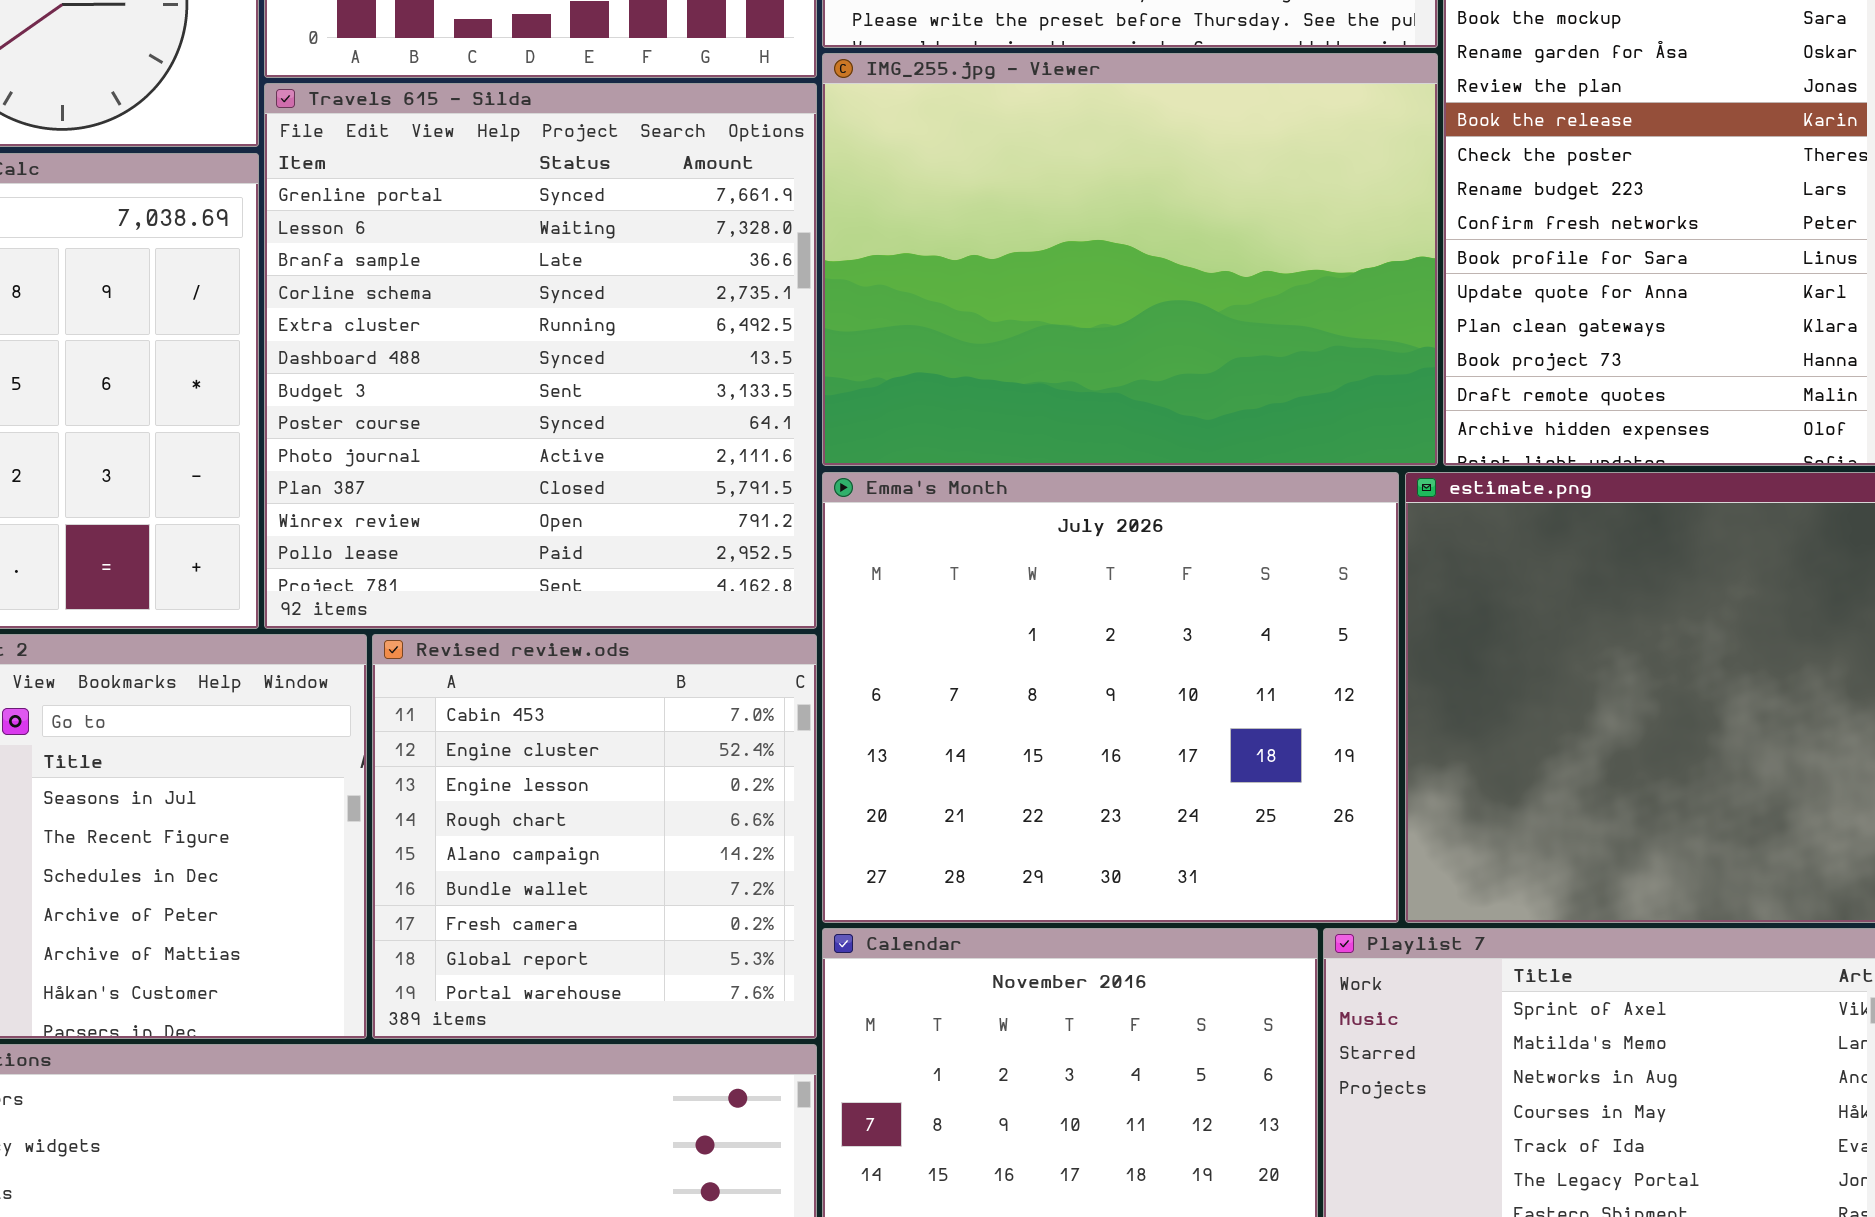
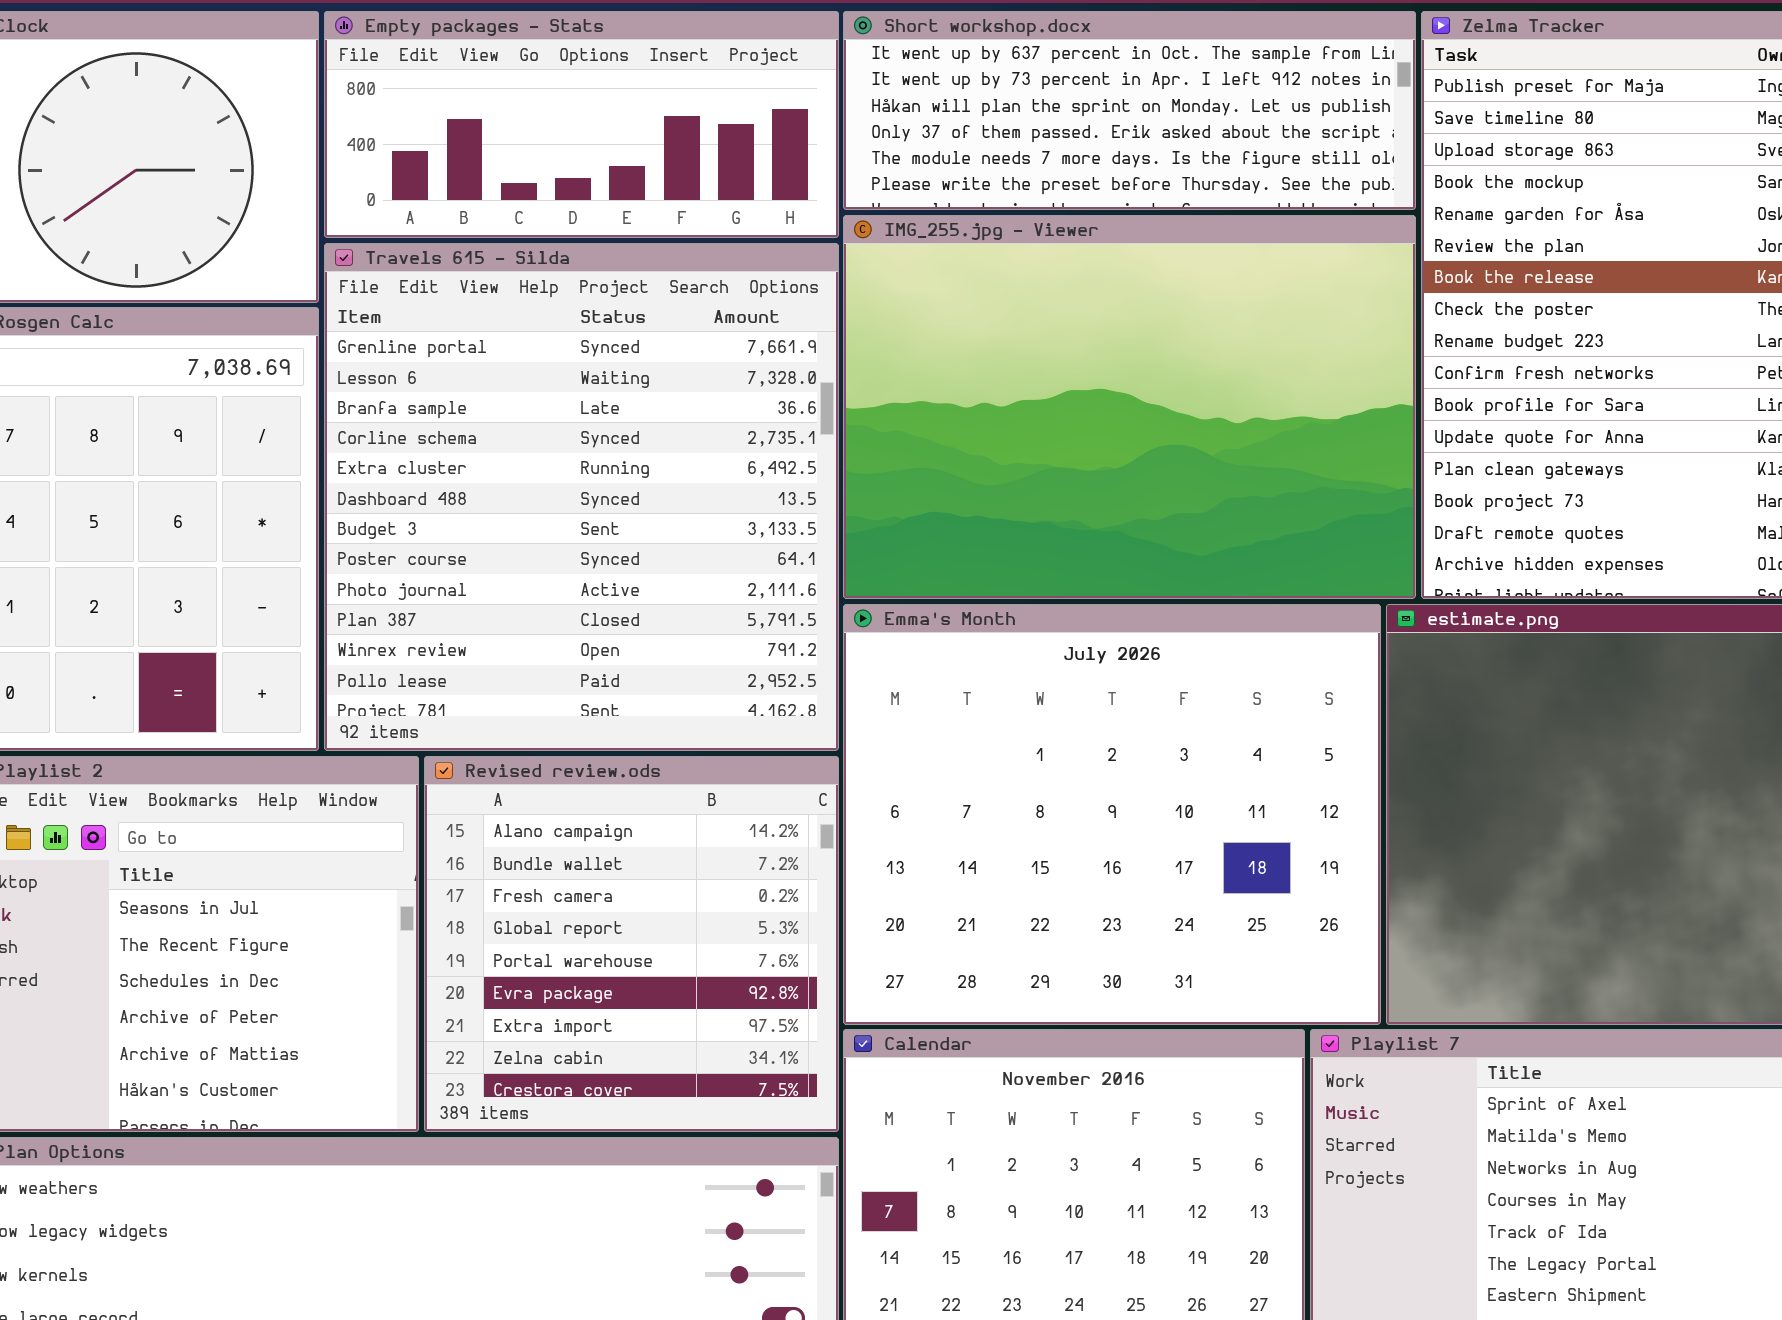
Revised review.ods: [372,634,817,1039] -> [424,756,839,1132], scrolled down 4 rows

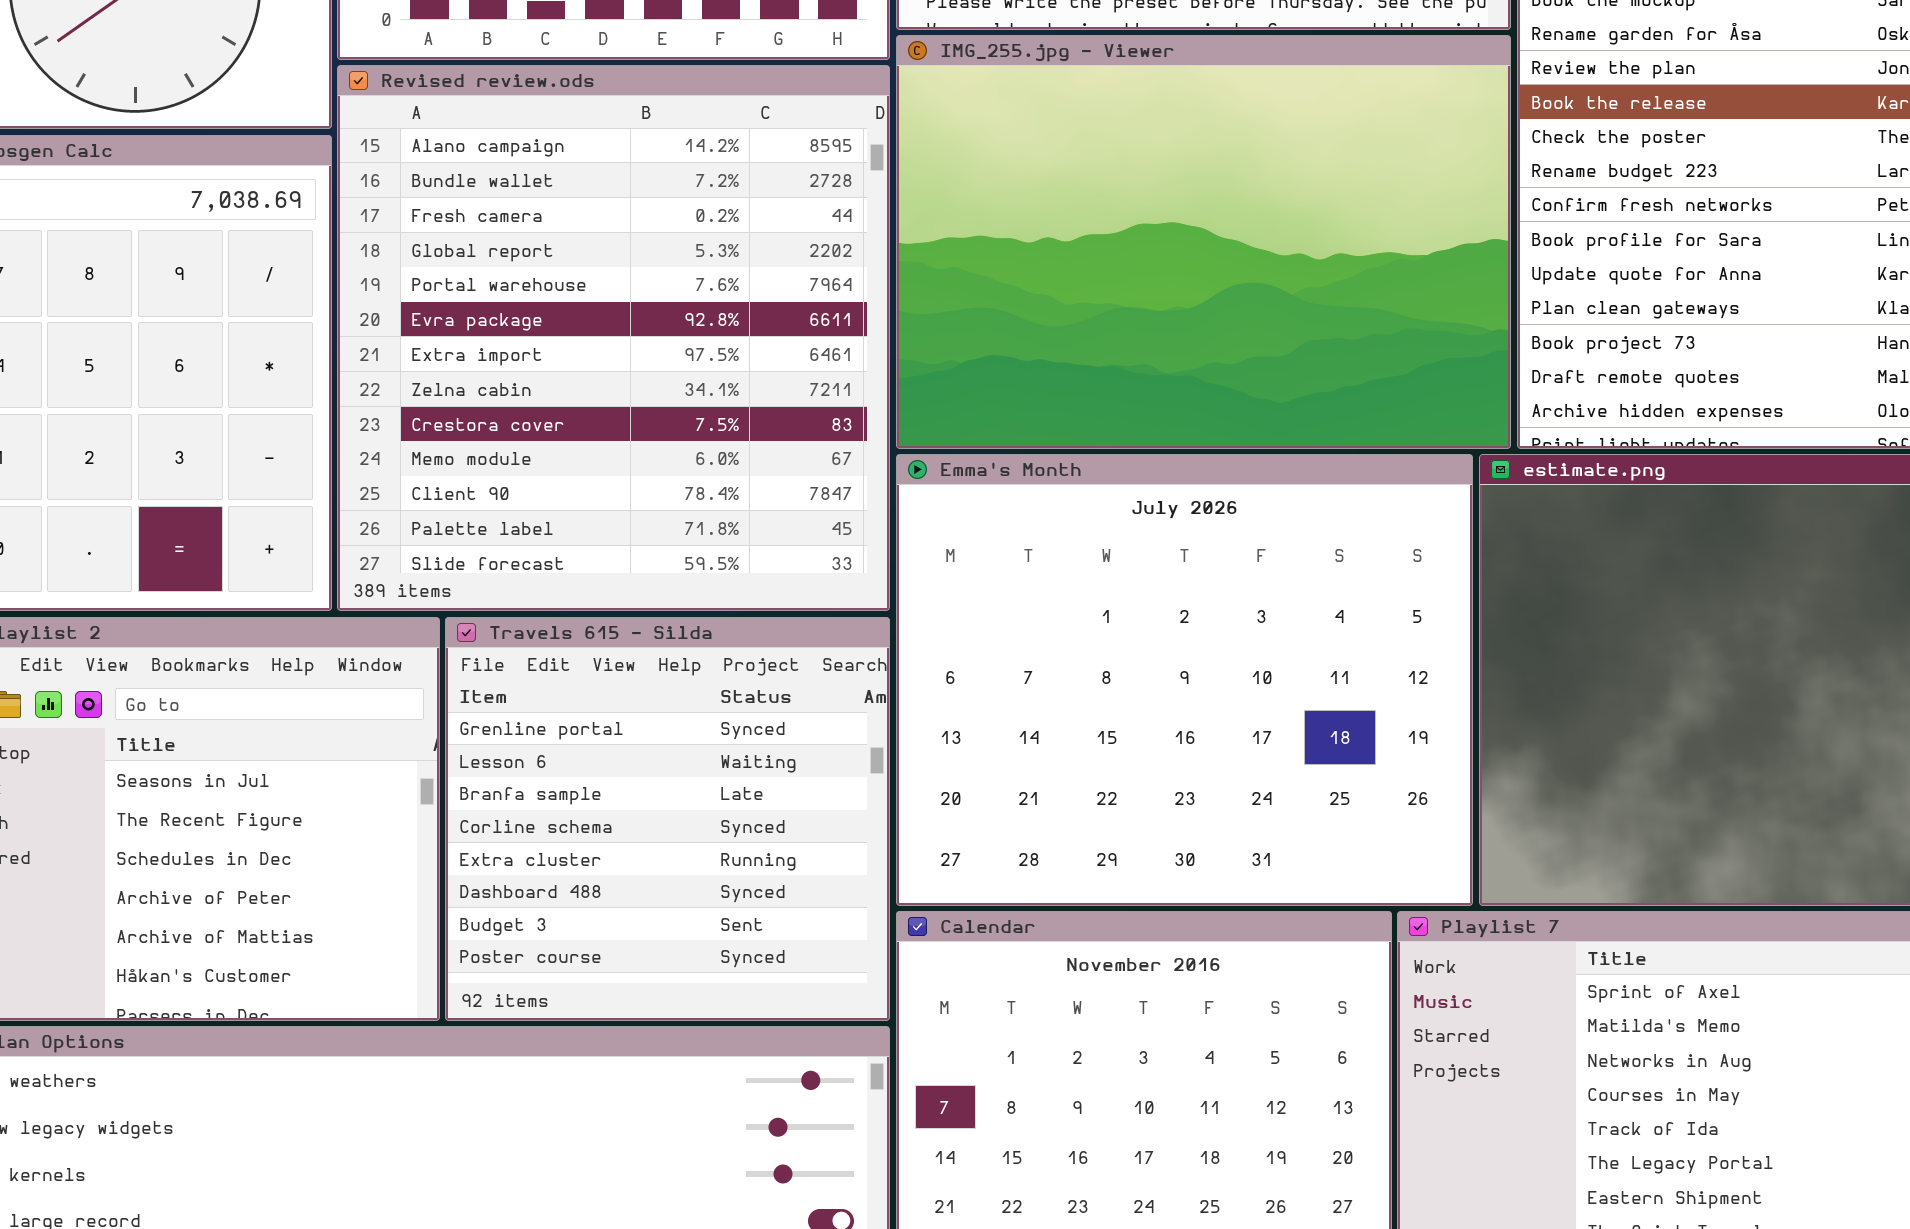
Travels 615 - Silda: [324,243,839,751] -> [445,617,890,1021], moved, resized
Revised review.ods: [424,756,839,1132] -> [337,65,890,611], moved, resized

